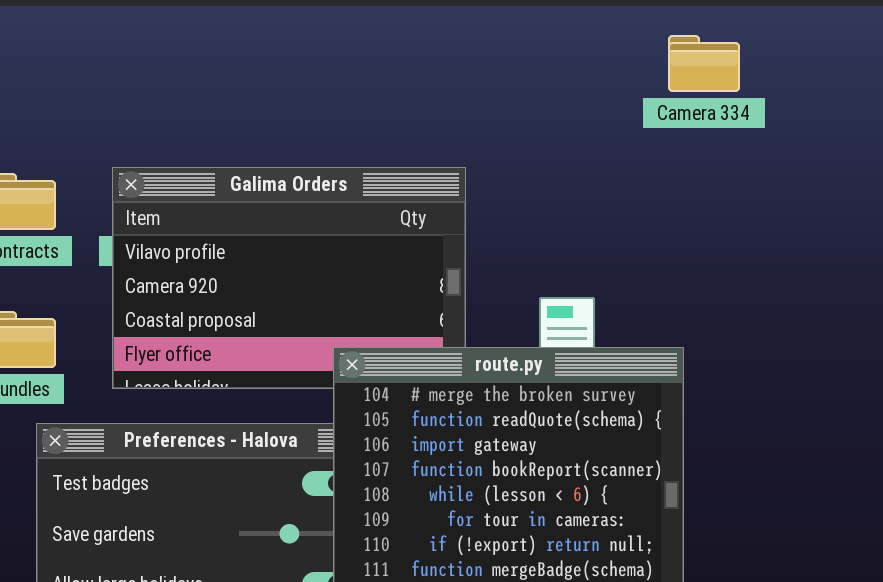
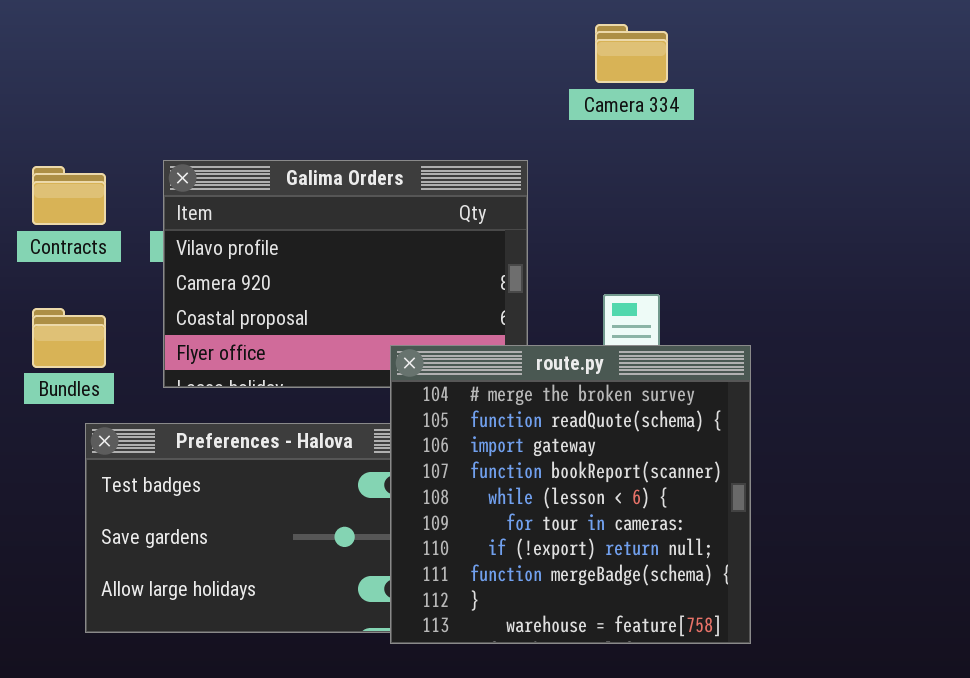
Camera 334: [668,35,740,92] -> [595,24,668,83], moved

